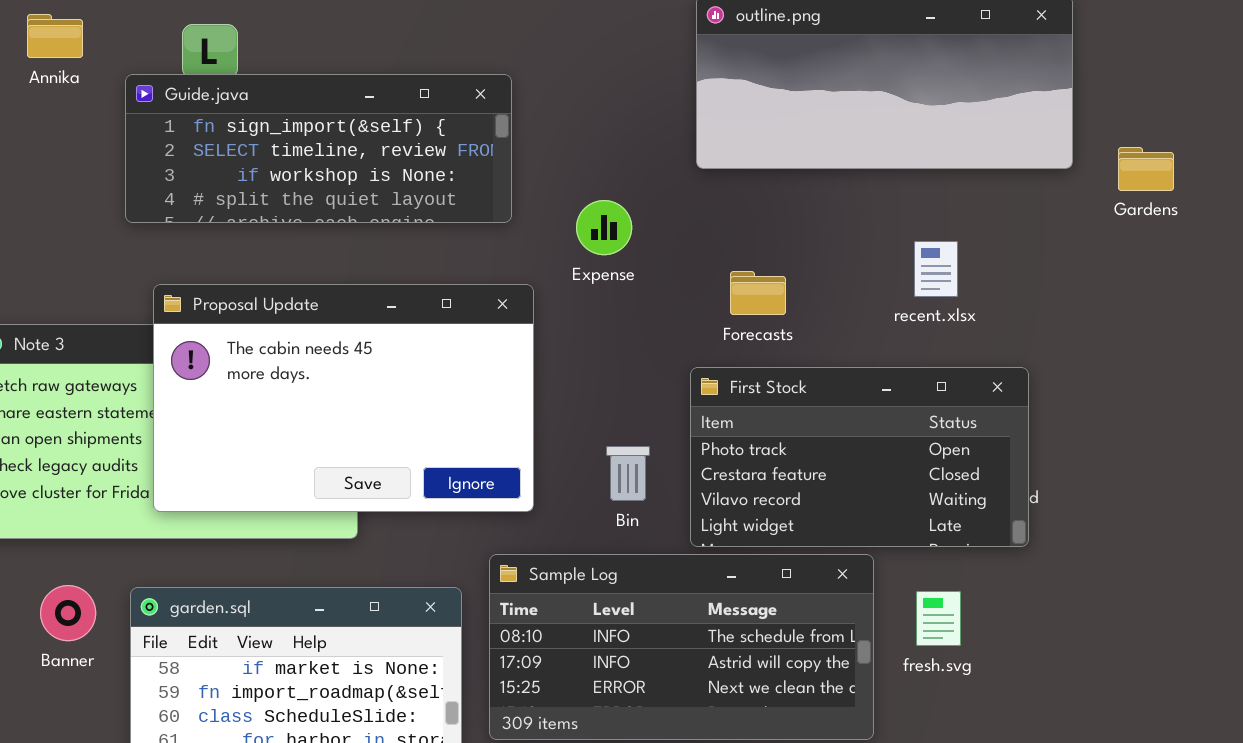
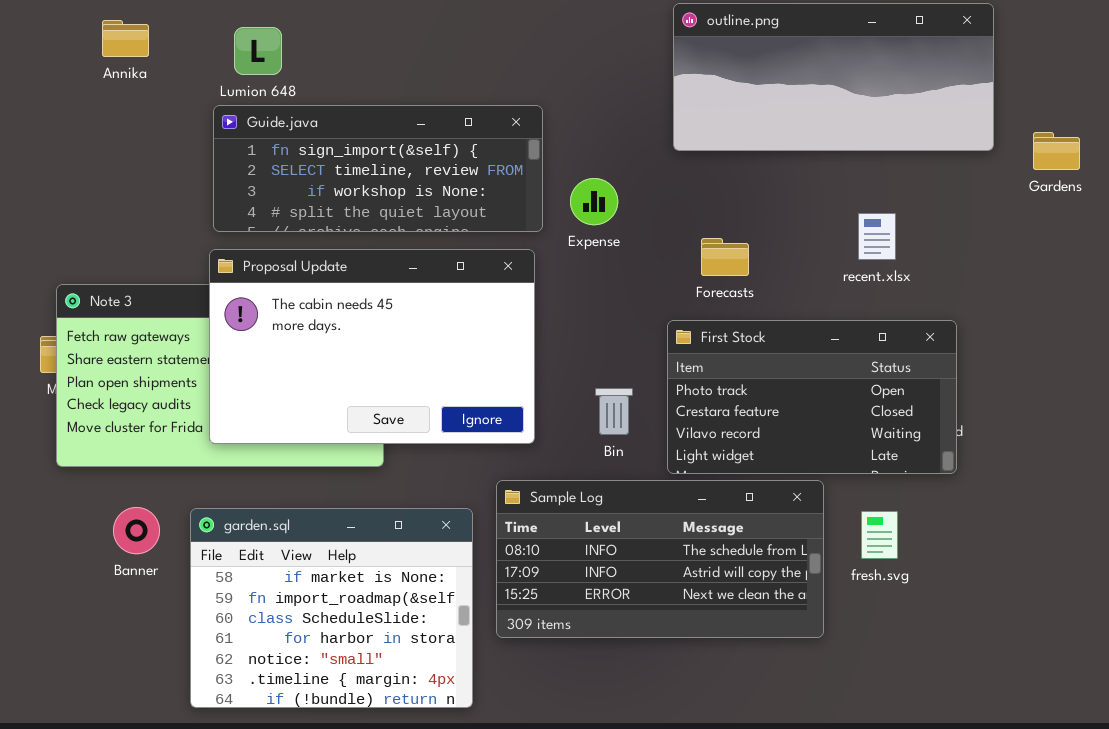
Guide.java: [125,74,512,223] -> [213,105,543,232], moved

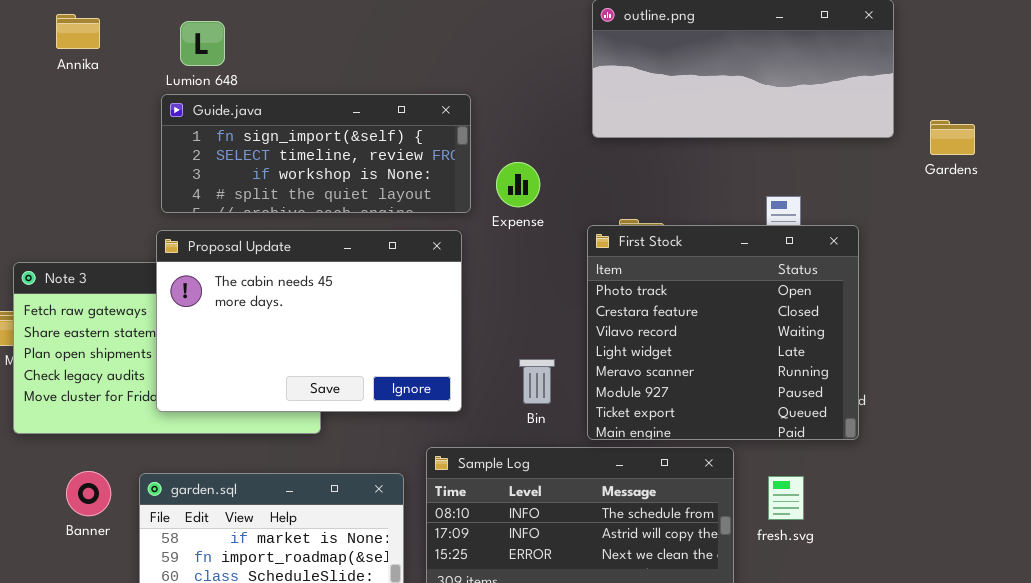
First Stock: [667,320,957,474] -> [587,225,859,440], resized

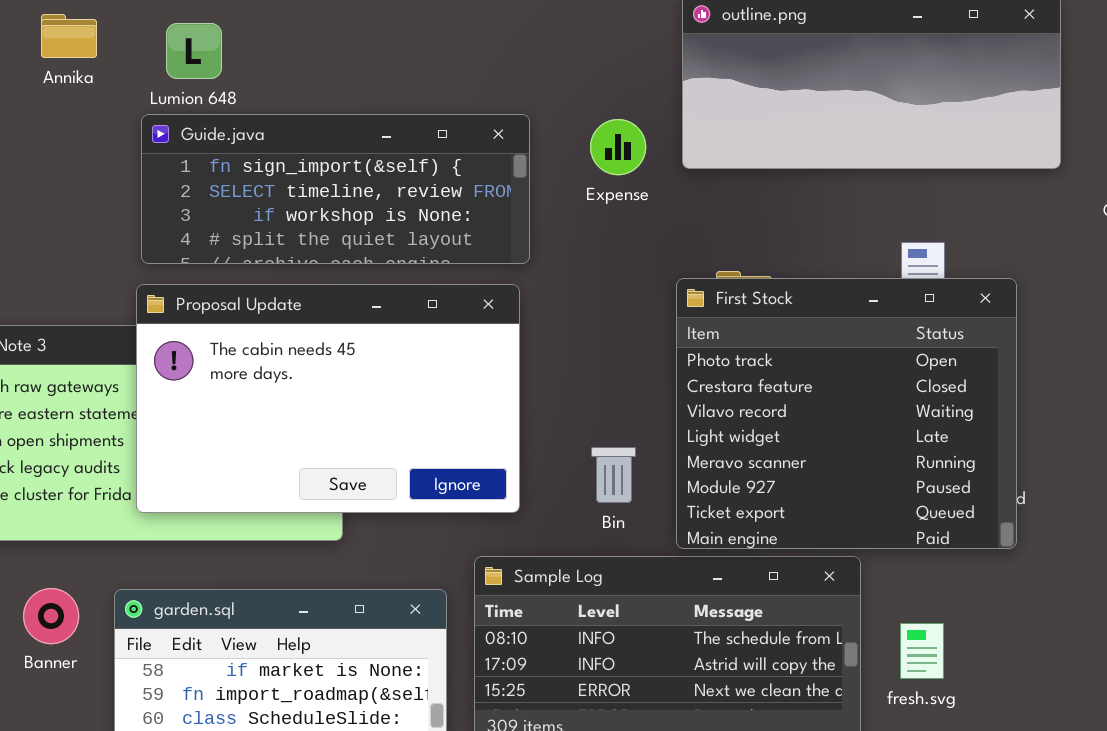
Annika: [56,14,100,49] -> [41,14,97,58], moved
Expense: [496,162,540,207] -> [590,119,646,175], moved
fresh.svg: [768,476,804,520] -> [900,623,944,679], moved

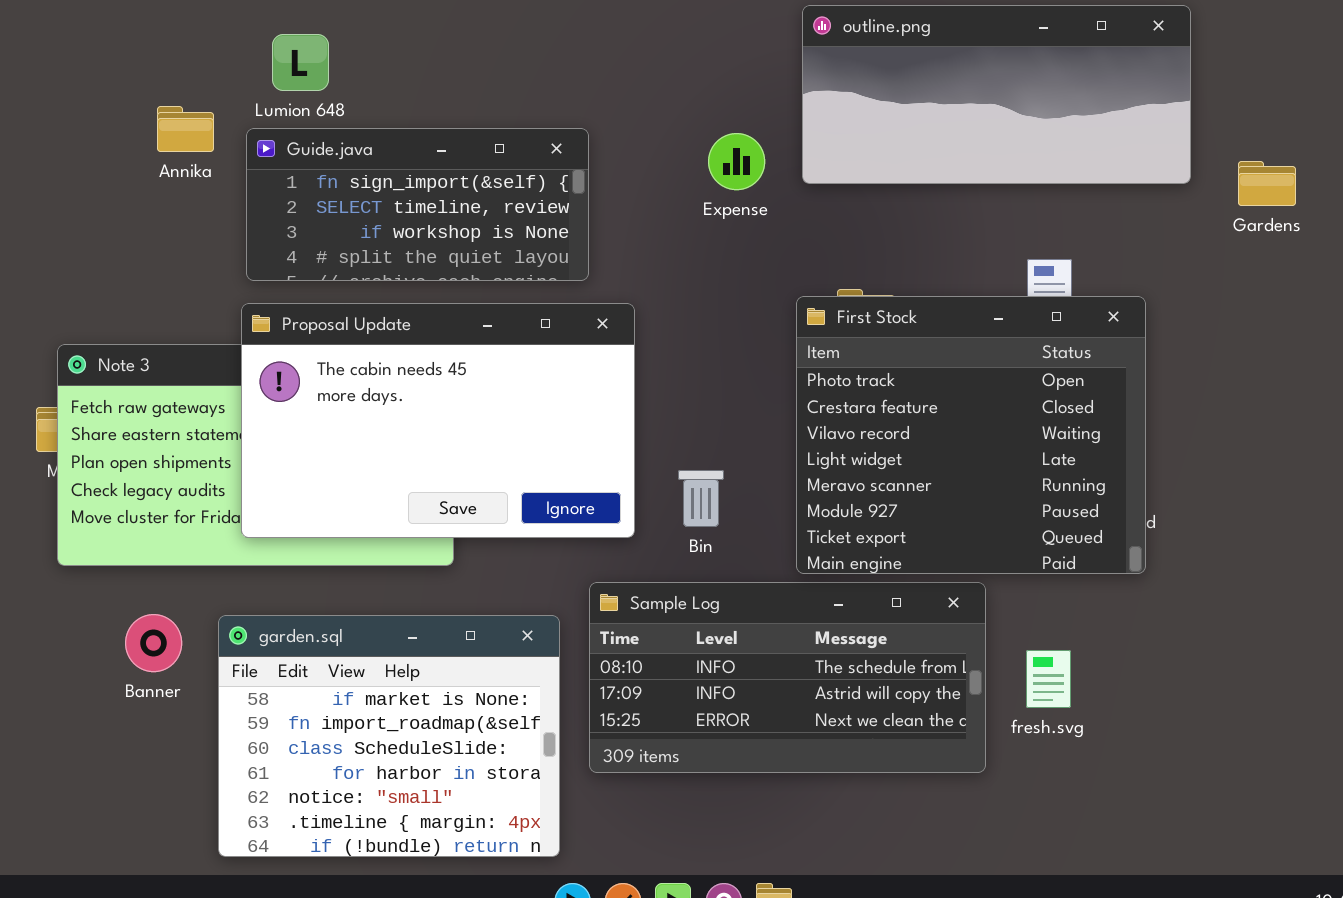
Annika: [41,14,97,58] -> [157,106,214,152], moved
Guide.java: [141,114,530,264] -> [246,128,589,281], resized
Bin: [591,447,636,503] -> [678,470,724,527], moved

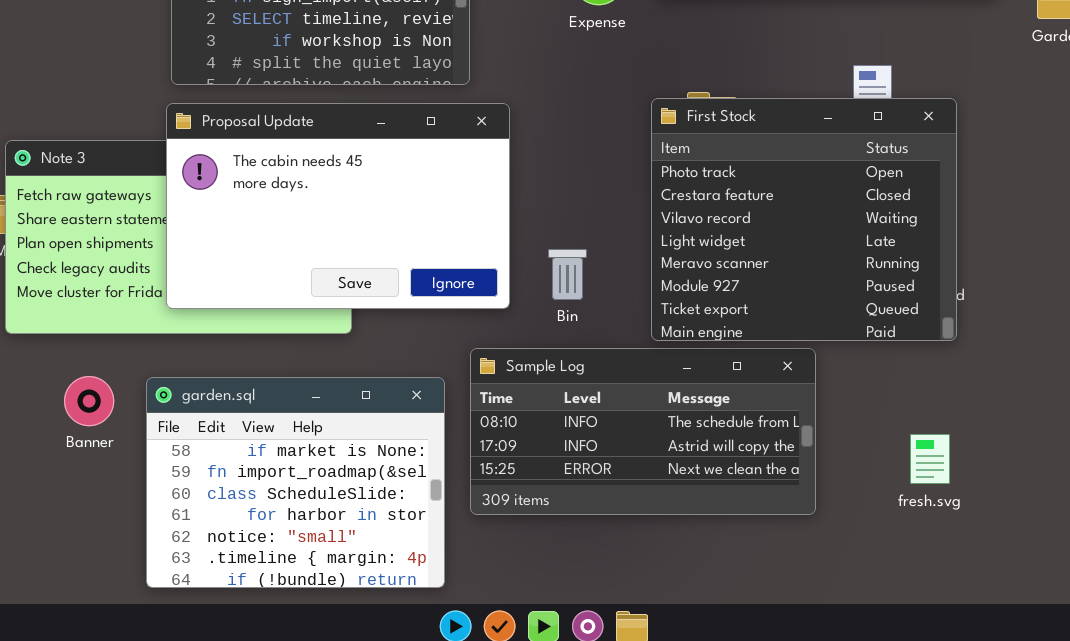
fresh.svg: [1026,650,1071,708] -> [910,434,950,484], moved

